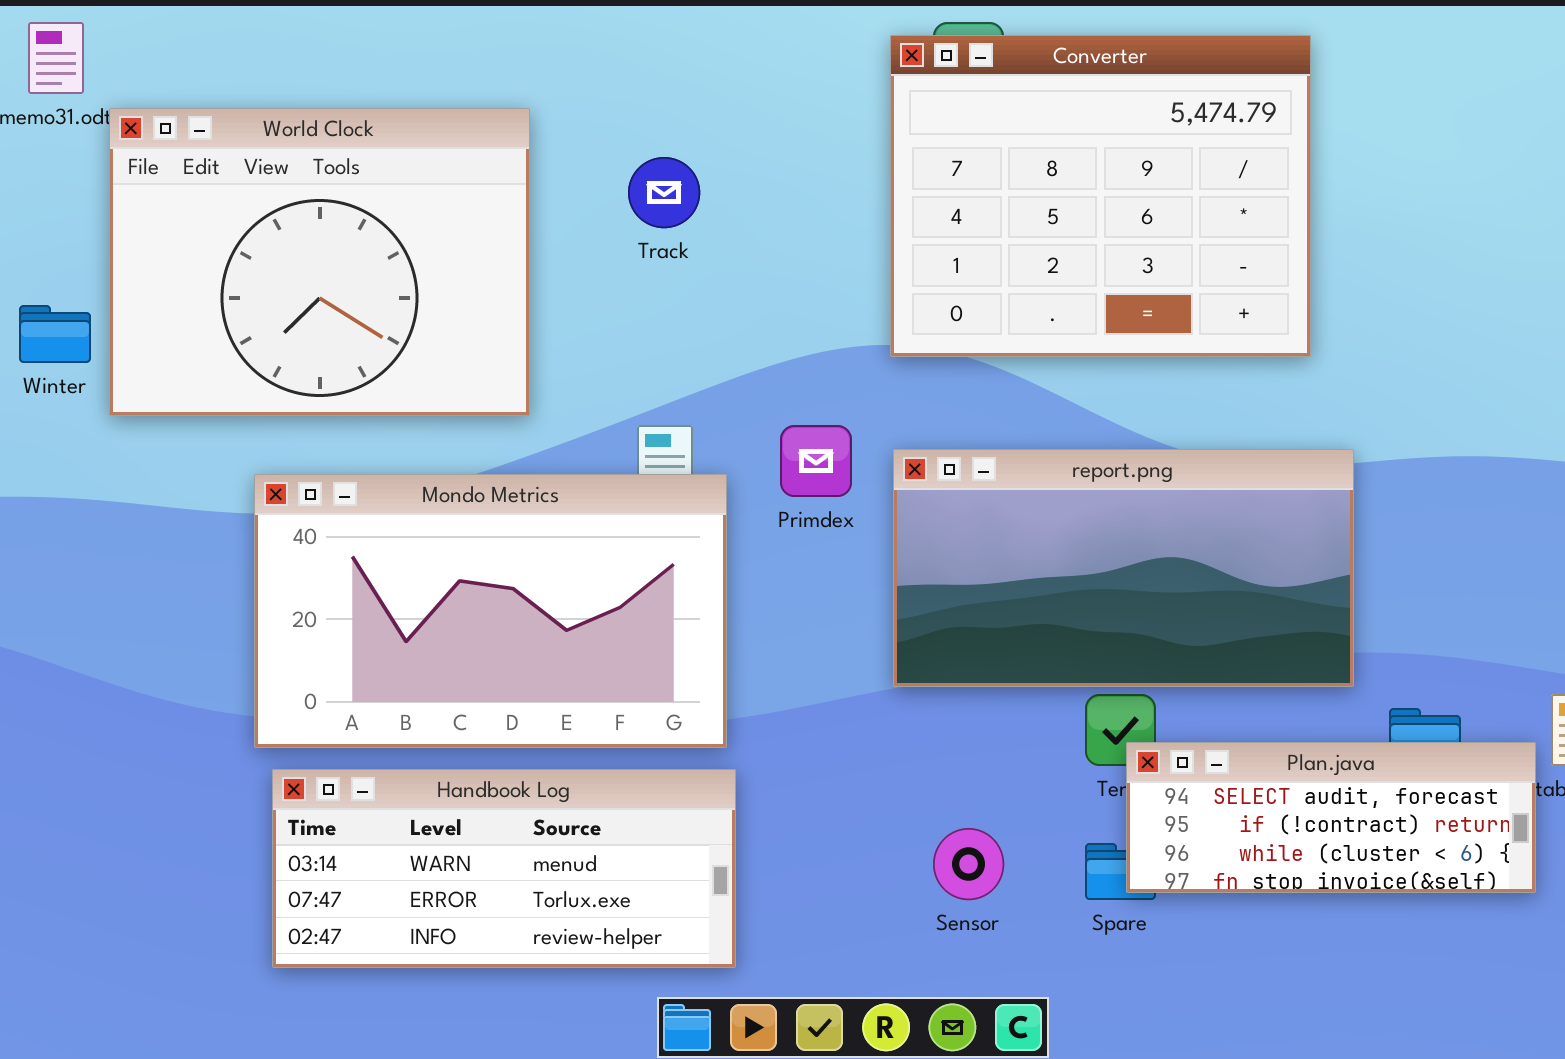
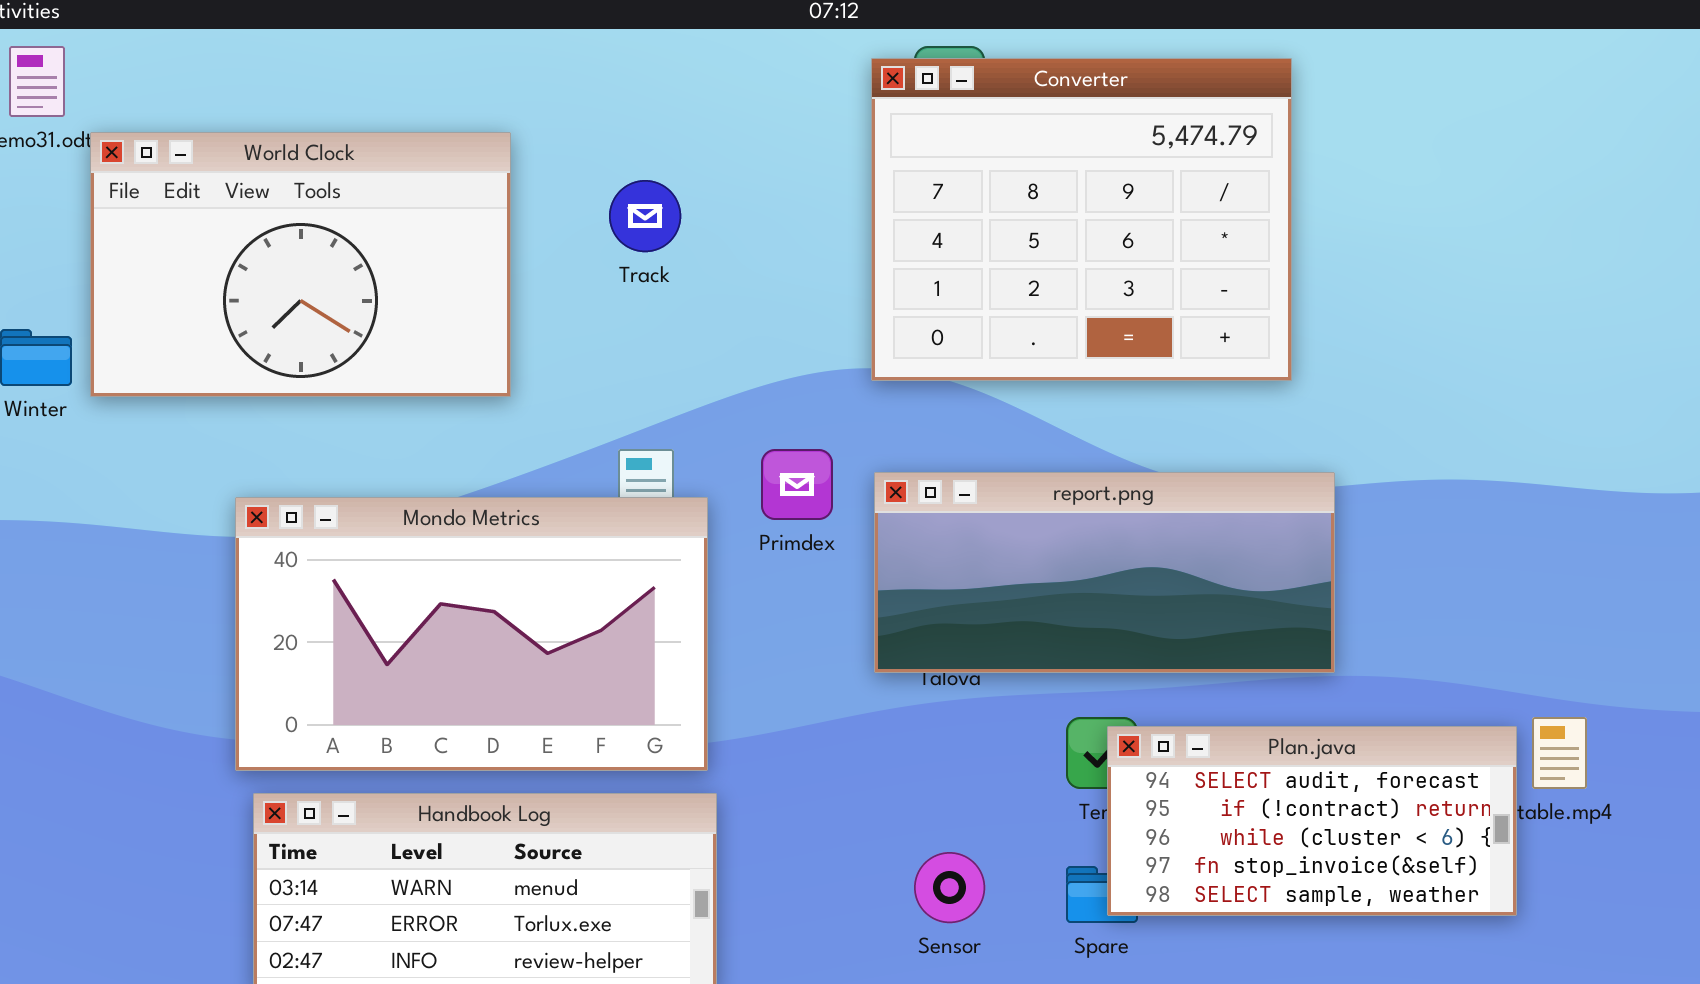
World Clock: [109,108,530,416] -> [90,132,511,397], resized
report.png: [893,449,1354,687] -> [874,472,1335,673], resized
Plan.java: [1126,742,1536,893] -> [1107,726,1517,916], resized

